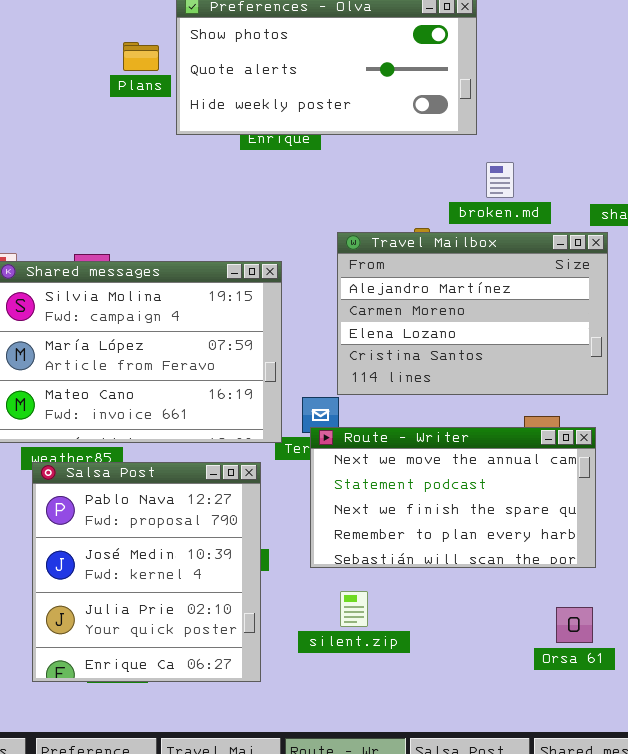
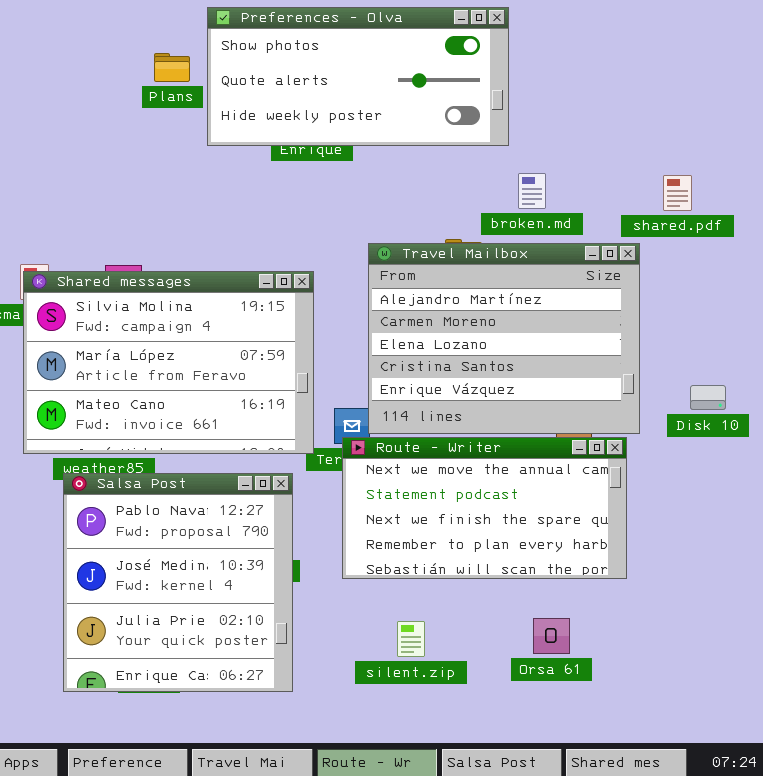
Travel Mailbox: [337,232,608,395] -> [368,243,640,434], resized
silent.zip: [340,591,368,627] -> [397,621,425,657], moved
Orsa 61: [556,607,593,643] -> [533,618,570,654], moved

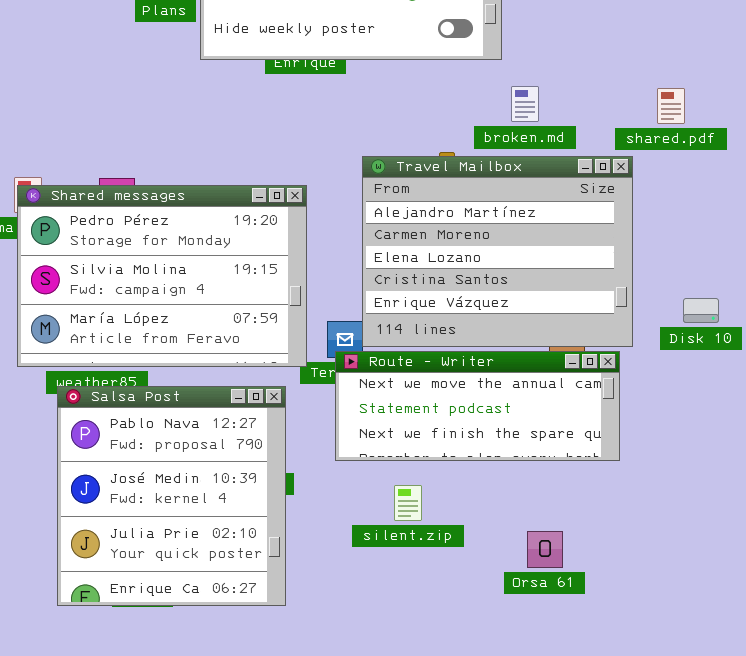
Shared messages: [23,271,314,454] -> [17,185,307,367], scrolled up 1 row
Route - Writer: [342,437,627,579] -> [335,351,620,461], resized
silent.zip: [397,621,425,657] -> [394,485,422,521], moved

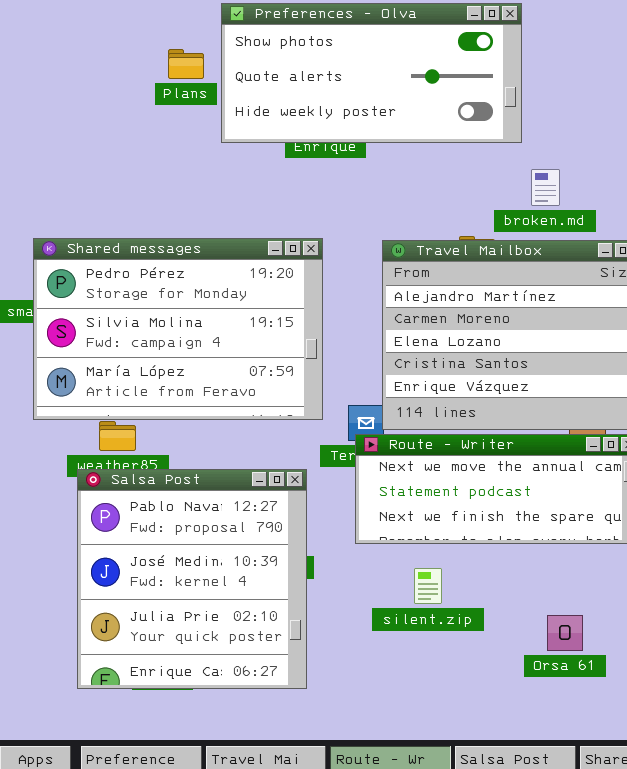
Shared messages: [17,185,307,367] -> [33,238,323,420], moved

